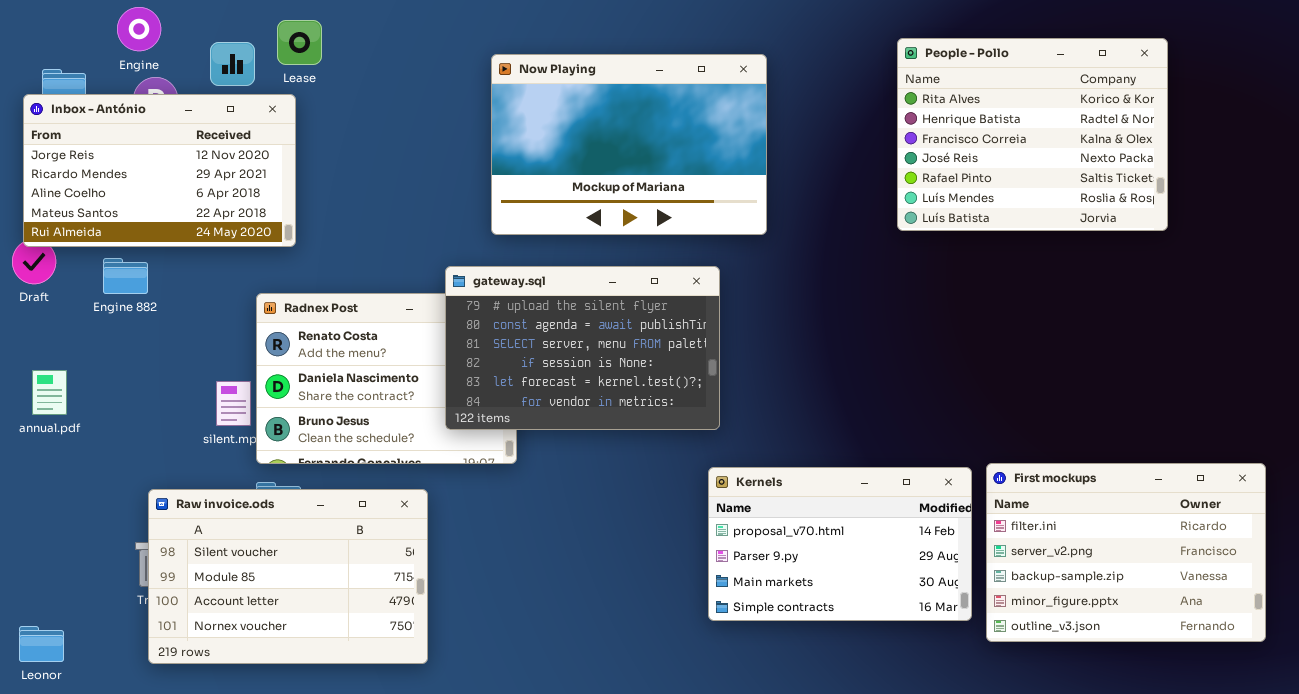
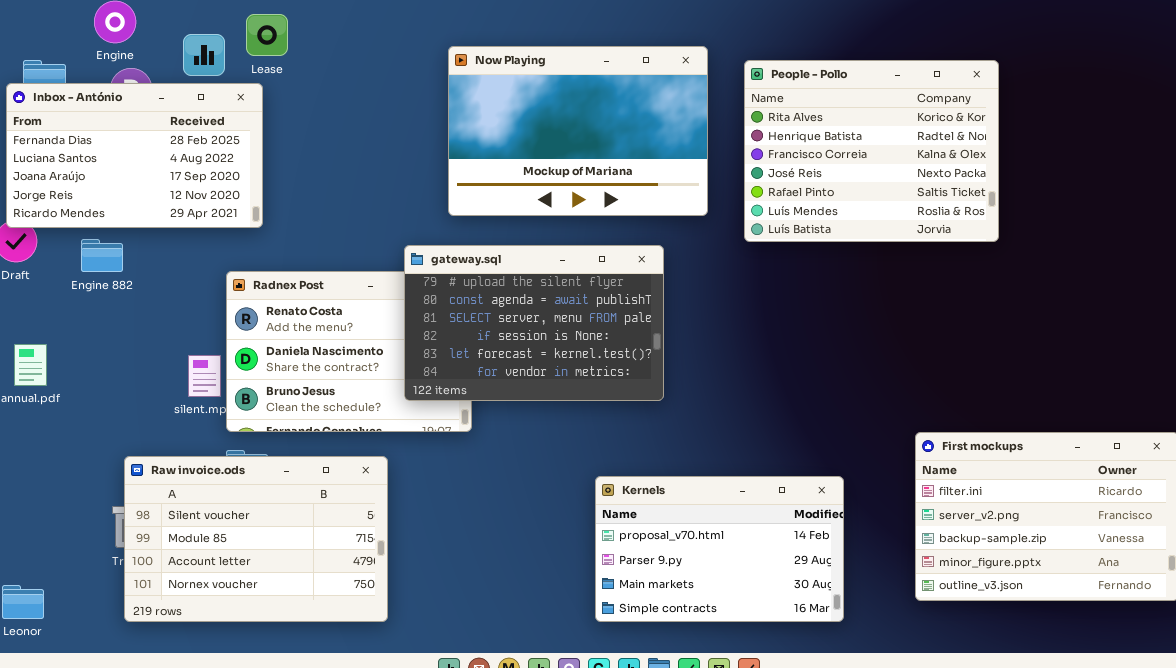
People - Pollo: [897,38,1168,231] -> [744,60,999,242], moved
Inbox - António: [23,94,296,247] -> [6,83,263,228], scrolled up 3 rows
Kernels: [708,467,972,621] -> [595,476,844,622], moved

